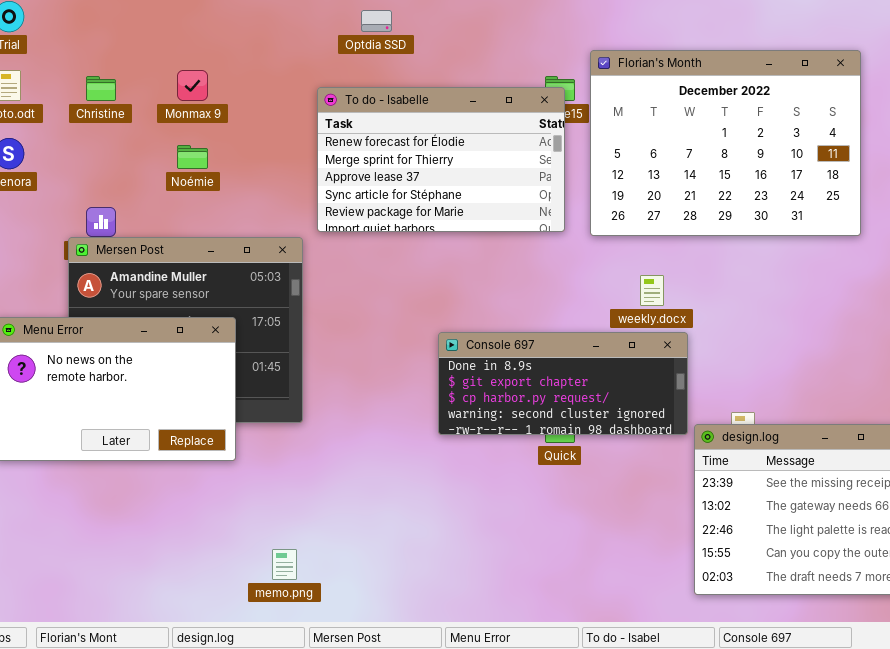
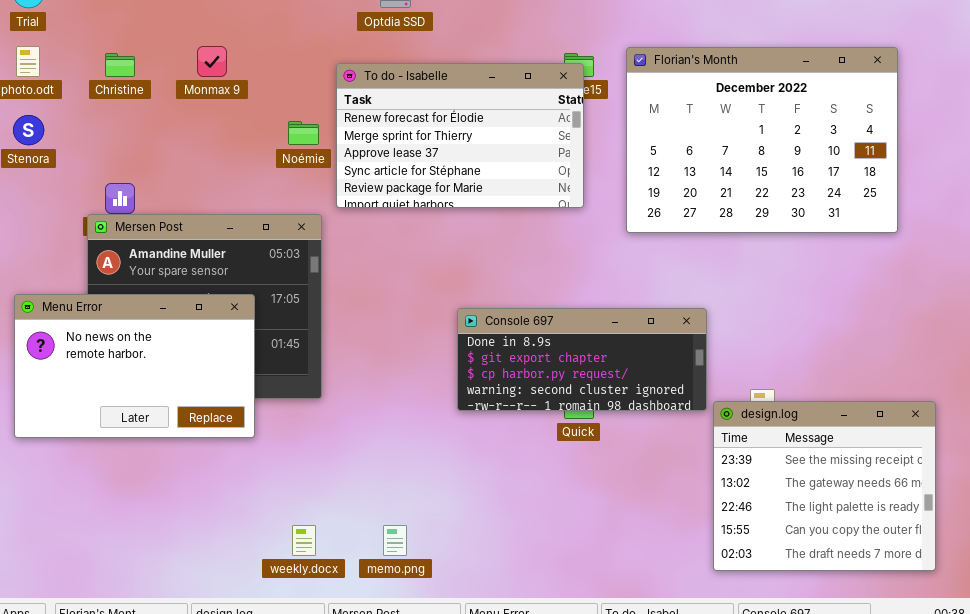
Florian's Month: [590,50,861,236] -> [626,47,898,233], moved
Noémie: [177,145,208,169] -> [288,121,319,145], moved
weekly.docx: [640,275,664,306] -> [292,525,316,556], moved
memo.png: [272,549,297,580] -> [383,525,407,556], moved

